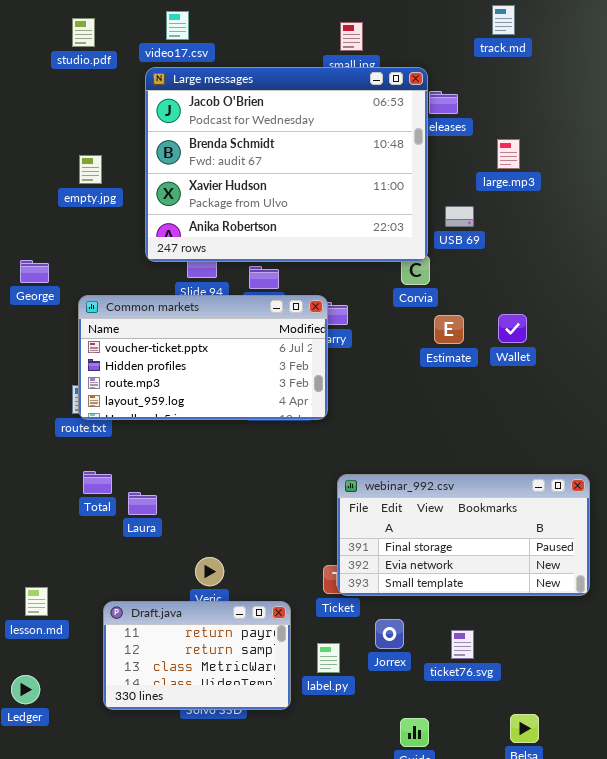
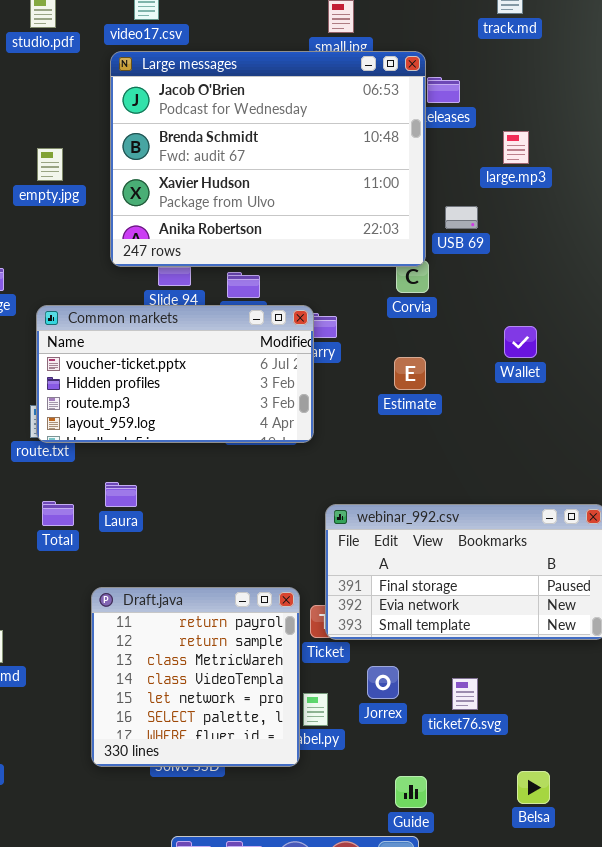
Estimate: [434,315,464,344] -> [394,357,426,390], moved
Laura: [128,492,157,515] -> [105,482,137,507], moved
Draft.java: [103,601,291,710] -> [91,587,300,767], moved, resized

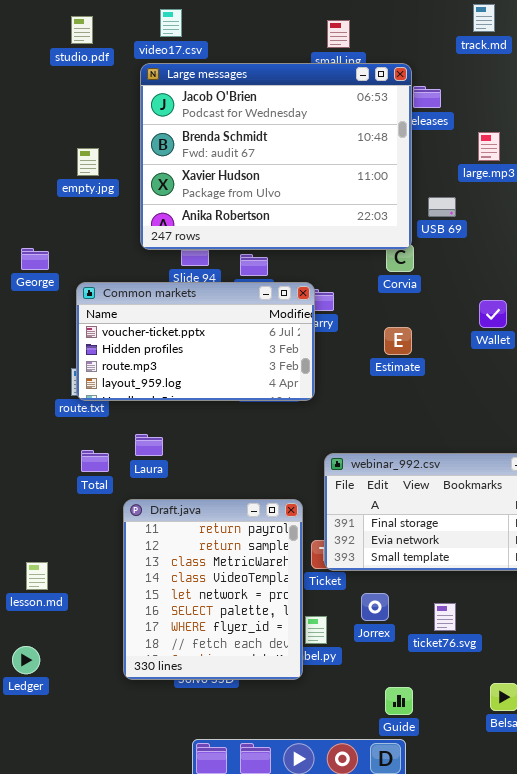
Draft.java: [91,587,300,767] -> [123,499,303,680], resized

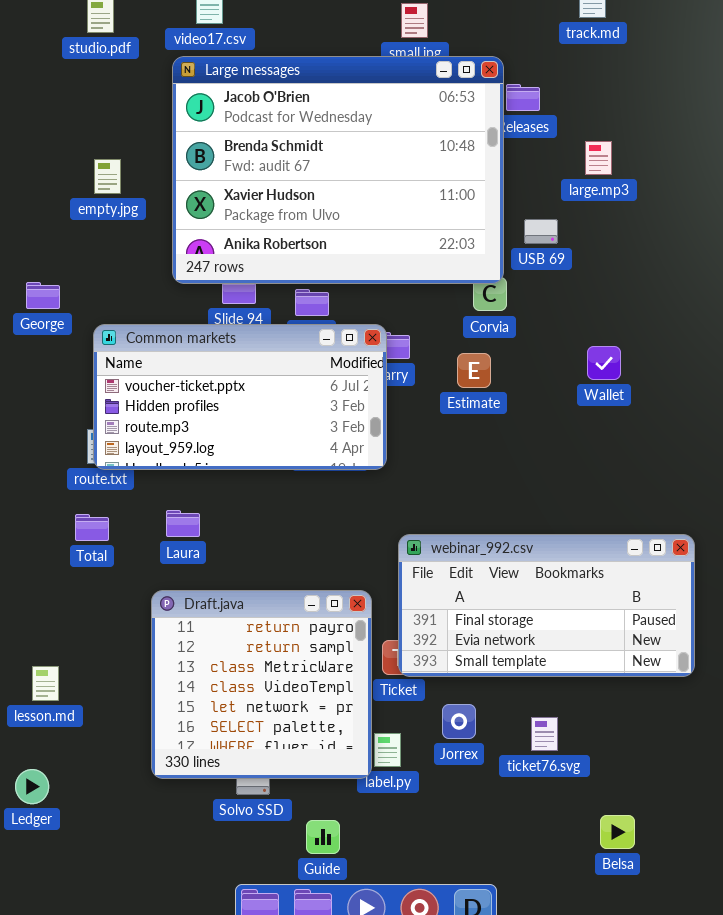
Estimate: [384,327,412,355] -> [457,353,491,388], moved
Total: [81,450,109,472] -> [75,514,109,541], moved
Draft.java: [123,499,303,680] -> [151,590,372,779], resized
Guide: [385,687,413,715] -> [306,820,340,854], moved

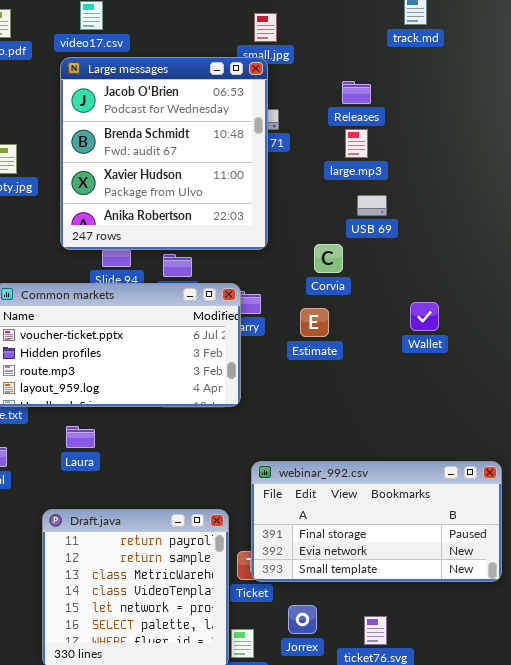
Large messages: [172,56,504,284] -> [60,57,268,250], resized
large.mp3: [585,141,612,175] -> [345,129,368,158], moved
Laura: [166,510,200,537] -> [66,426,95,448], moved

